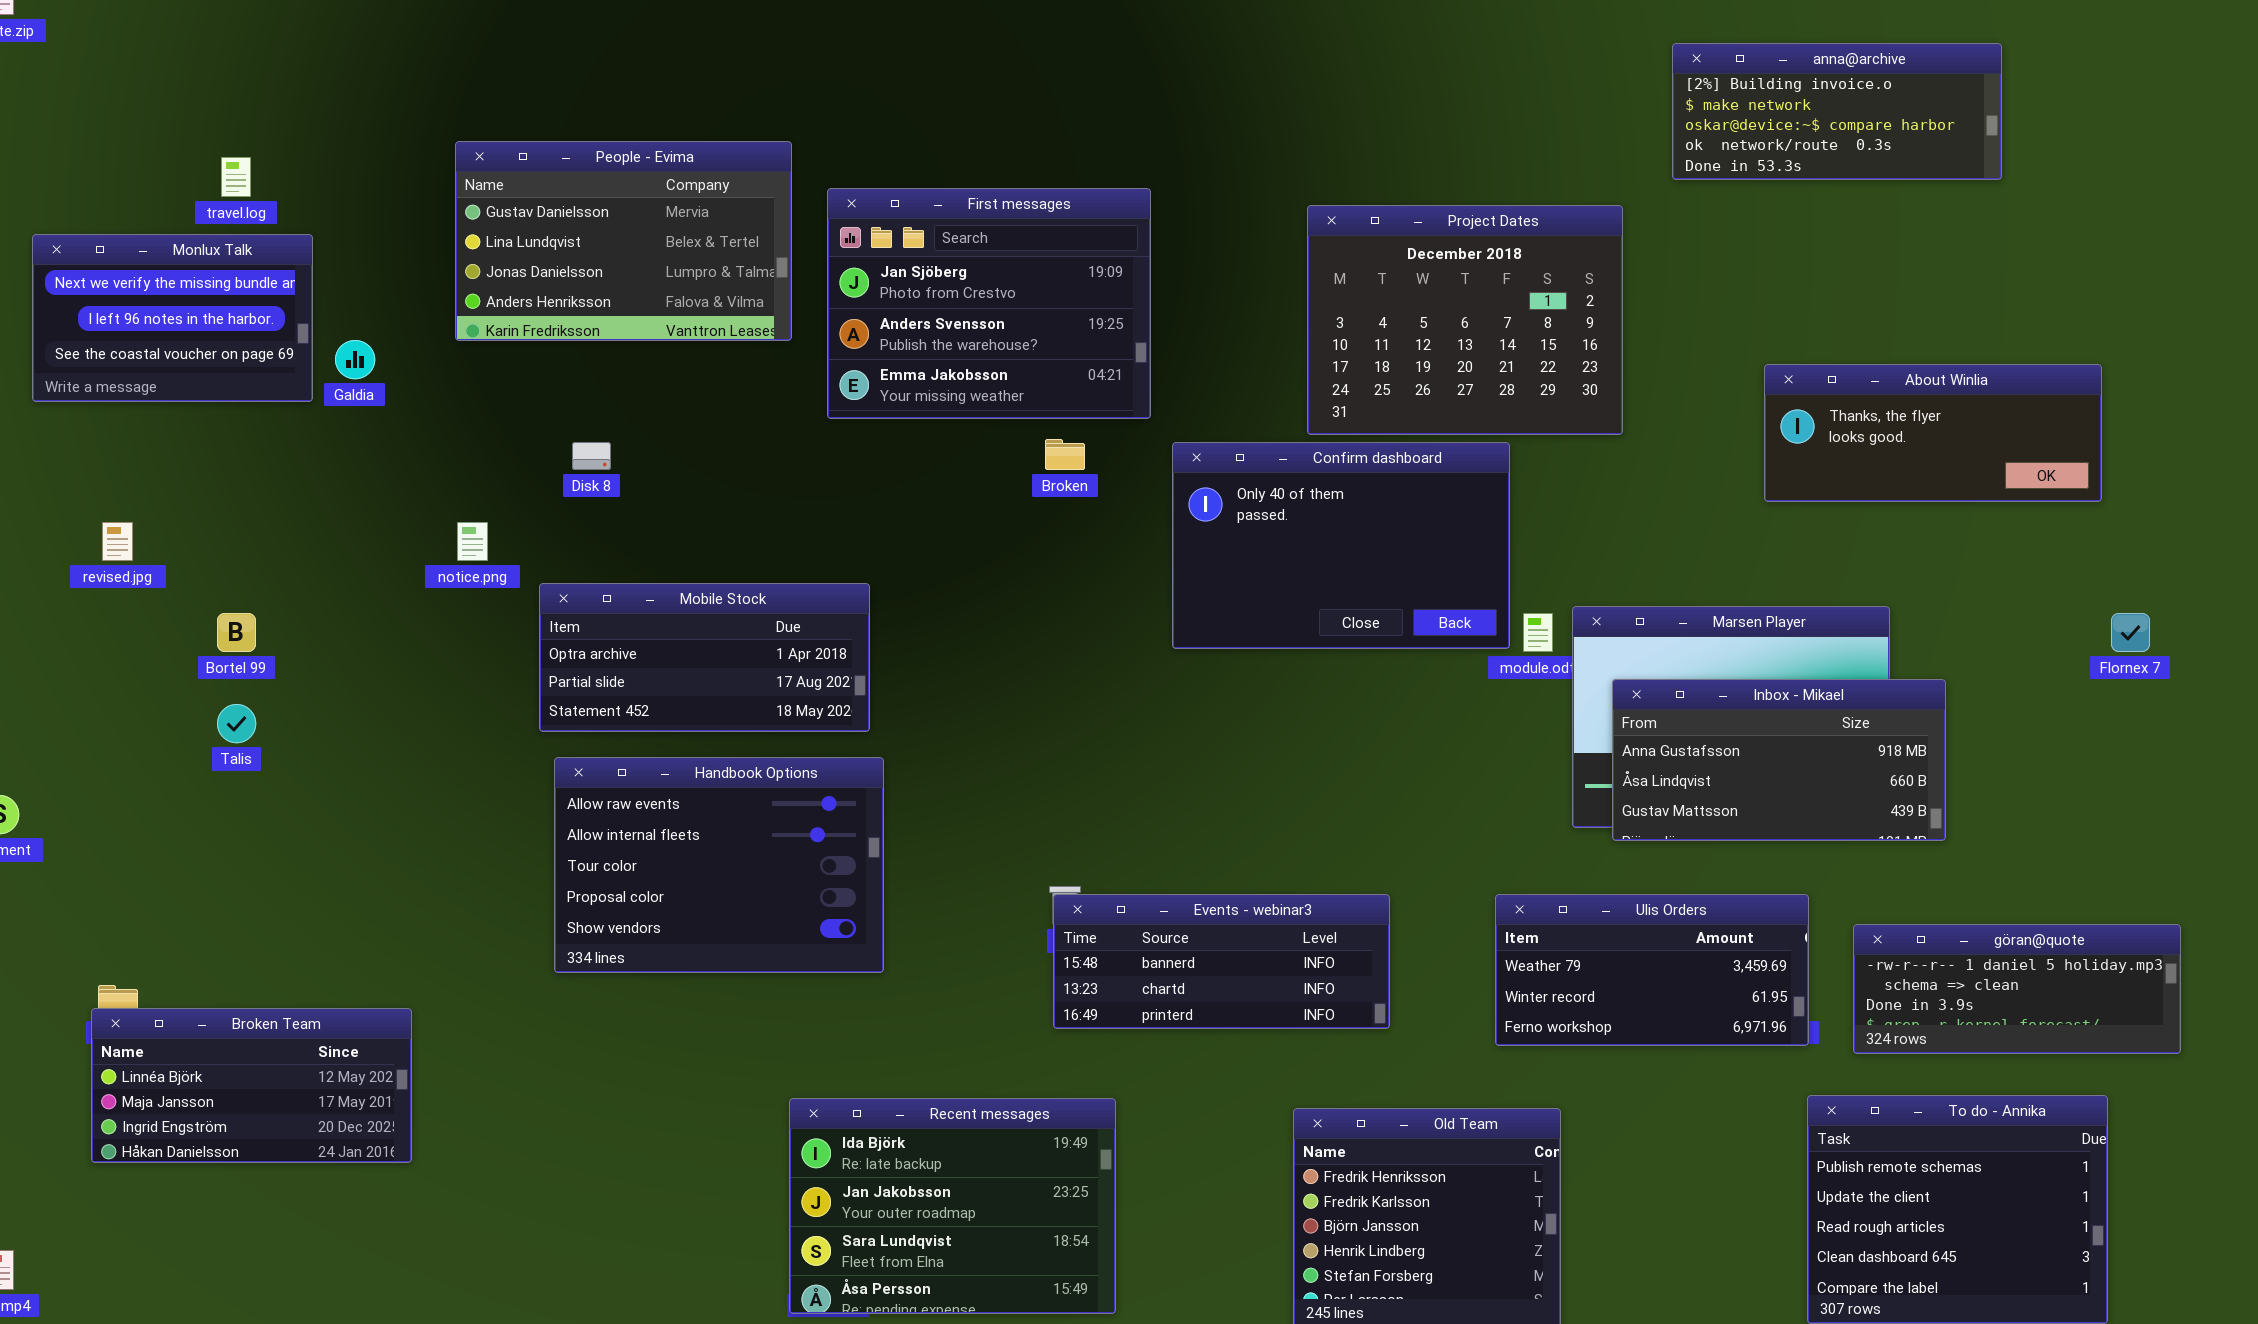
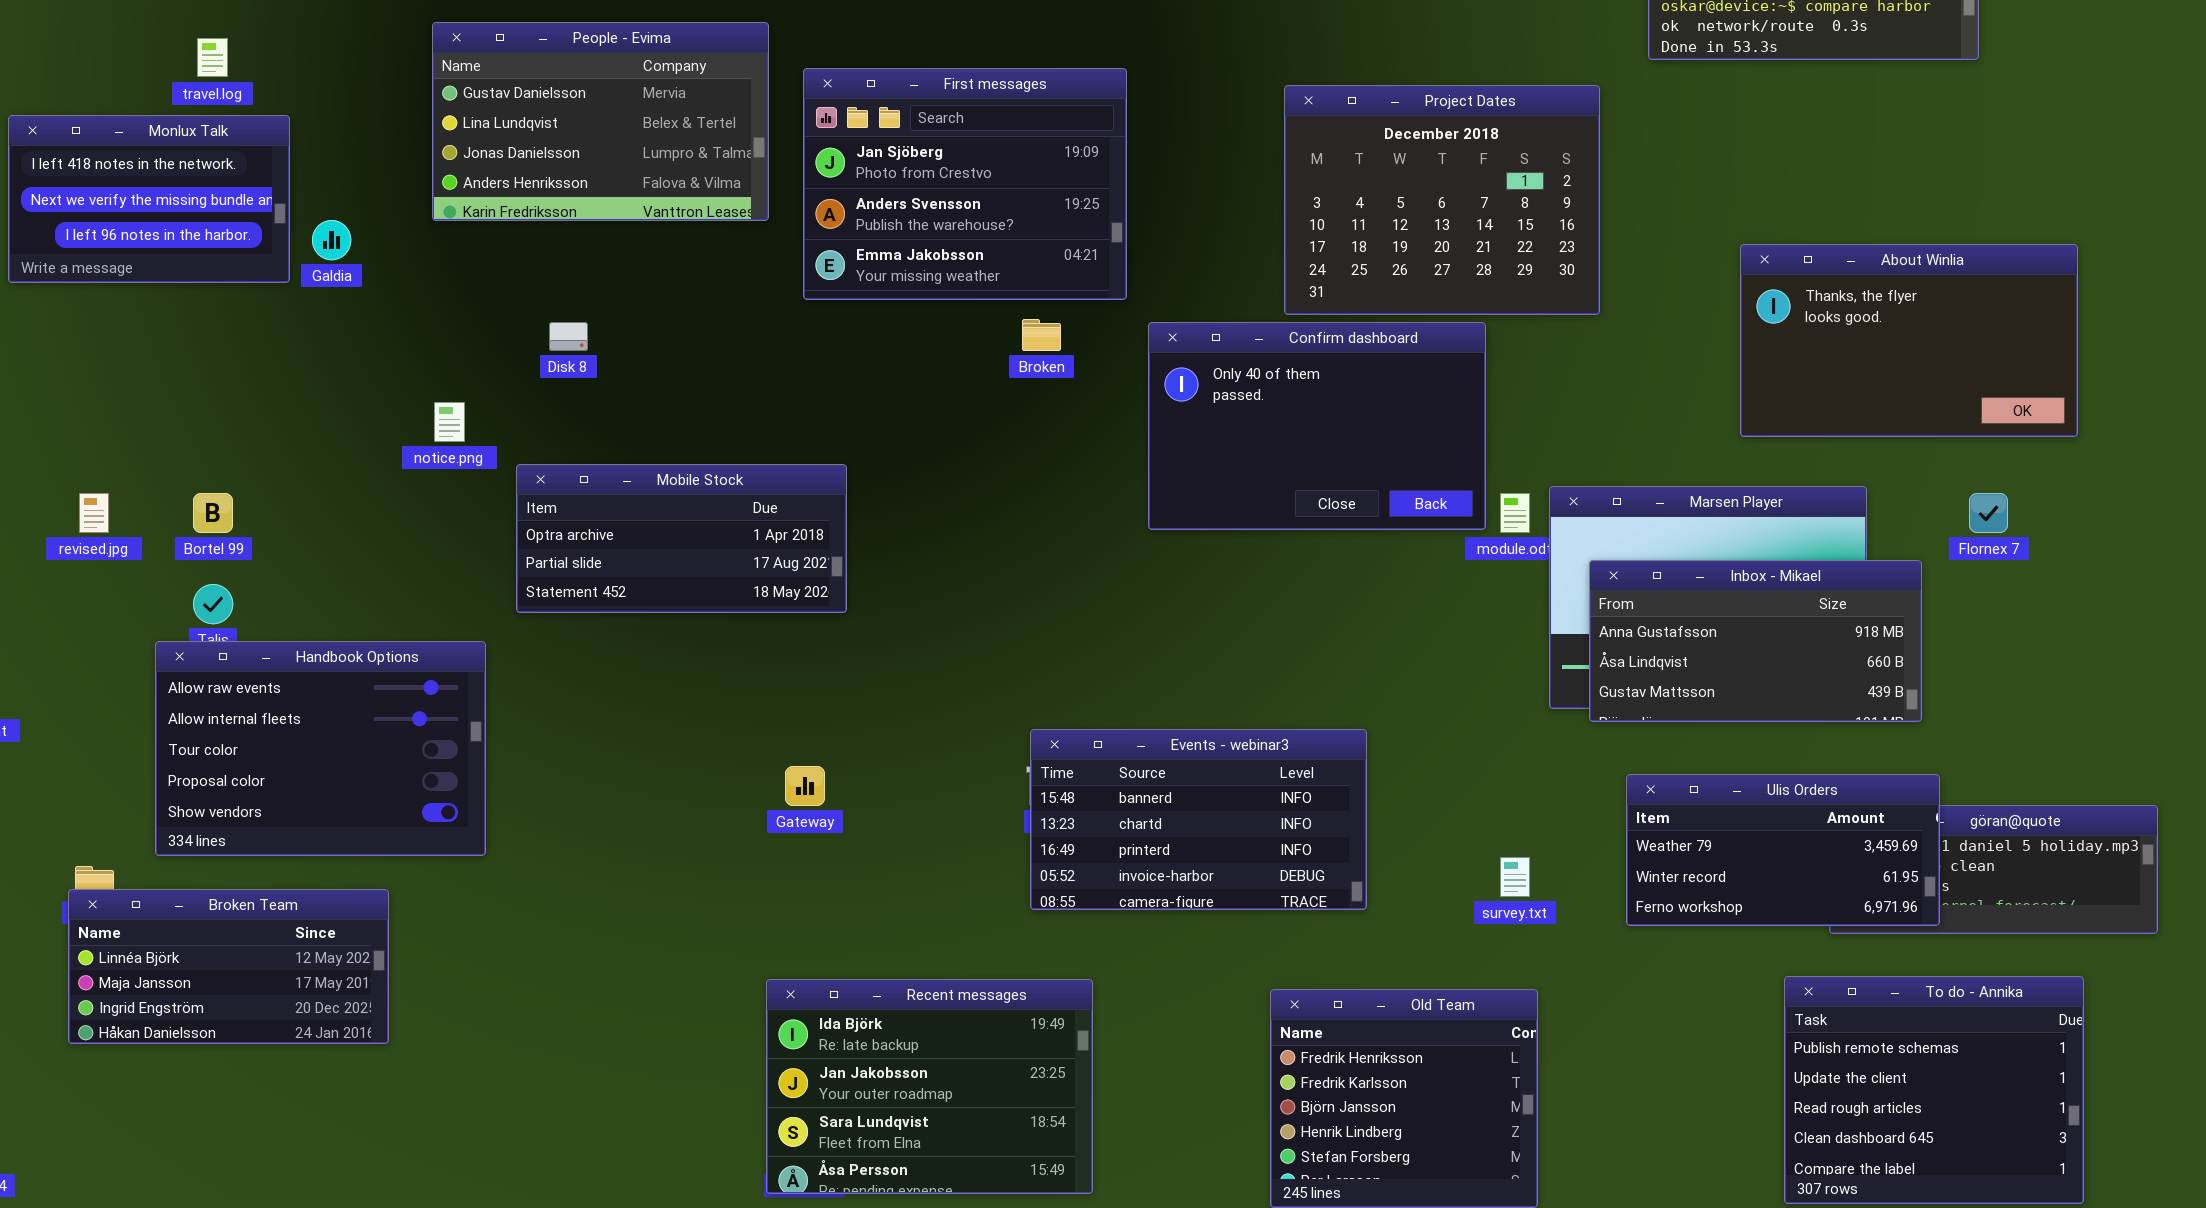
Monlux Talk: [32,234,313,402] -> [8,115,290,283], scrolled up 1 row
About Winlia: [1764,364,2102,502] -> [1740,244,2078,437], resized
revised.jpg: [102,522,133,561] -> [79,493,109,533], moved
Flornex 7: [2111,613,2150,652] -> [1969,493,2008,533], moved
Handbook Options: [554,757,884,973] -> [155,641,486,856], moved
Events - webinar3: [1053,894,1390,1029] -> [1030,729,1367,910], resized
Ulis Orders: [1495,894,1809,1046] -> [1626,774,1940,926], moved

